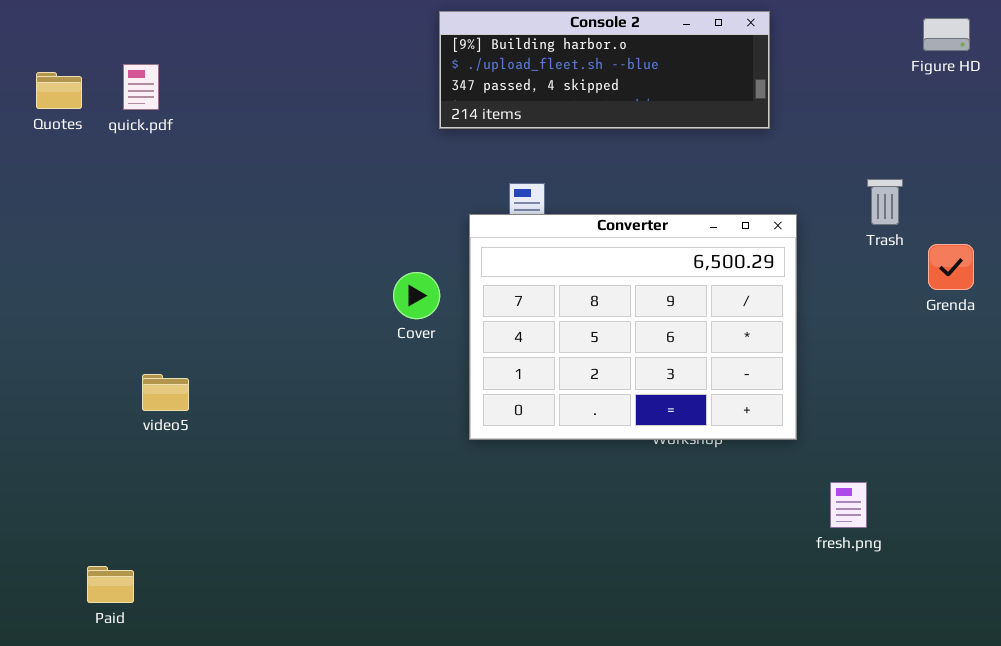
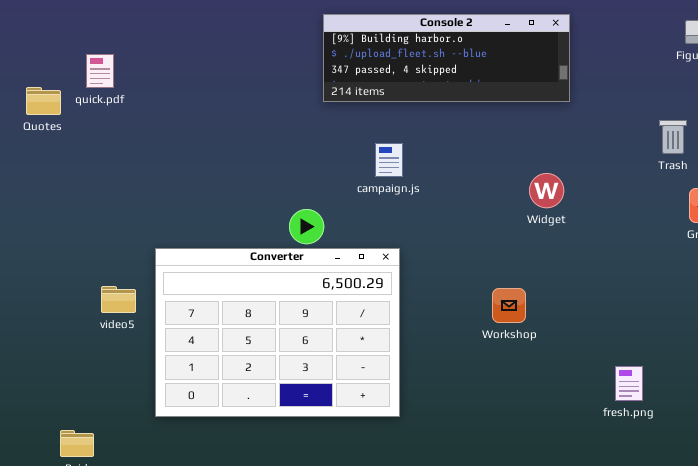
Quotes: [36,72,82,109] -> [26,87,61,115], moved
Trash: [867,179,903,225] -> [659,120,687,154], moved
Converter: [469,214,797,440] -> [155,248,400,417], moved

